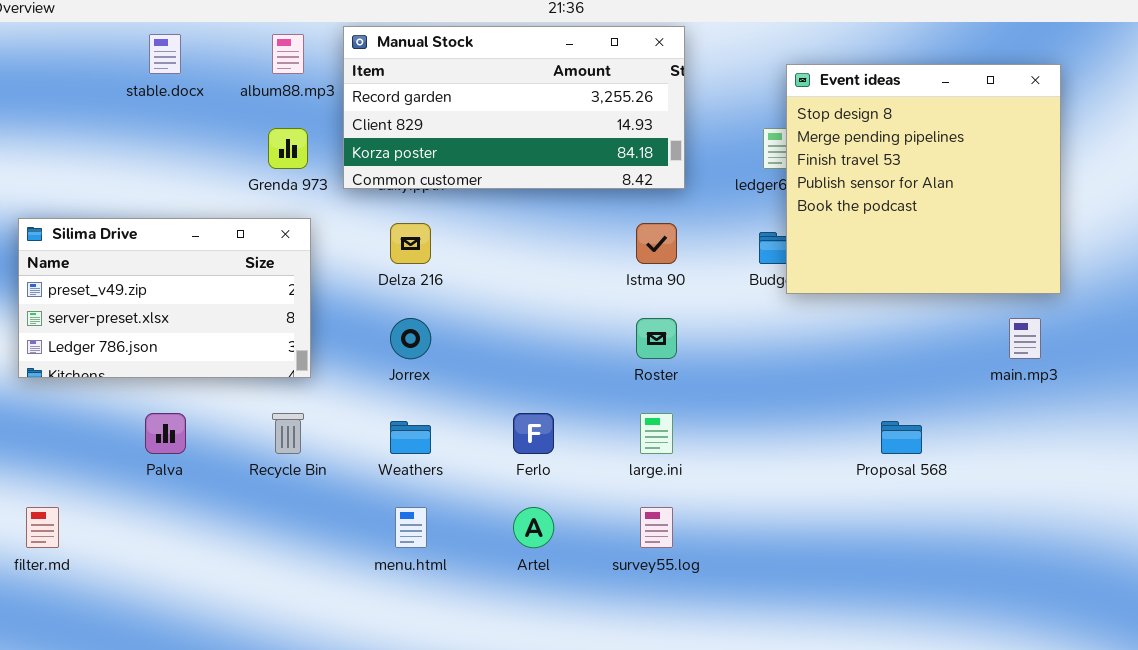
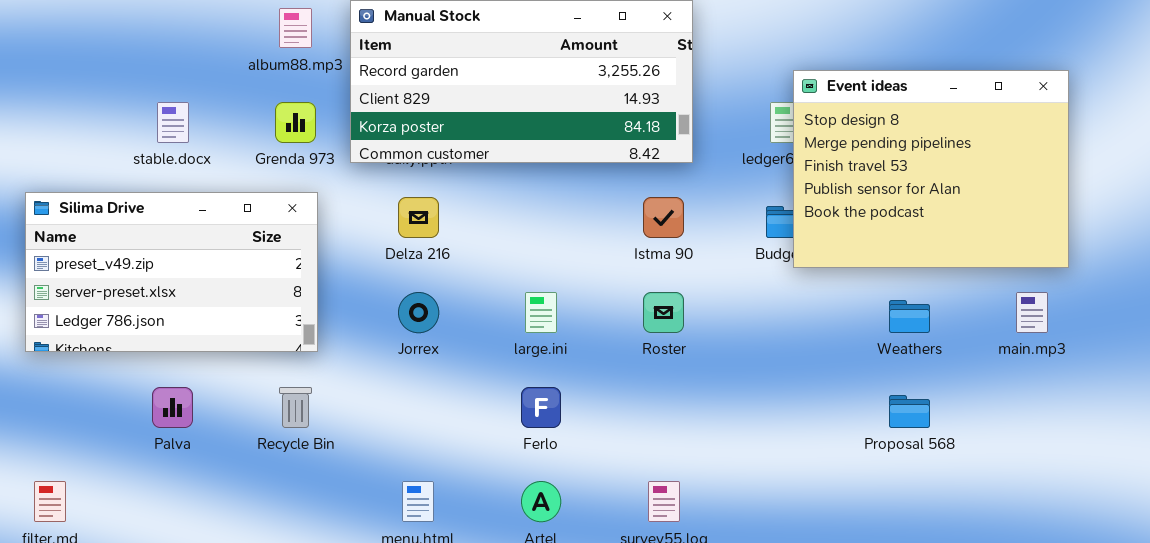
stable.docx: [149,34,181,74] -> [157,102,189,143], moved
Event ideas: [786,64,1061,294] -> [793,70,1069,268], resized
large.ini: [640,413,673,454] -> [525,292,557,333], moved
Weathers: [390,421,431,454] -> [889,300,930,333], moved

